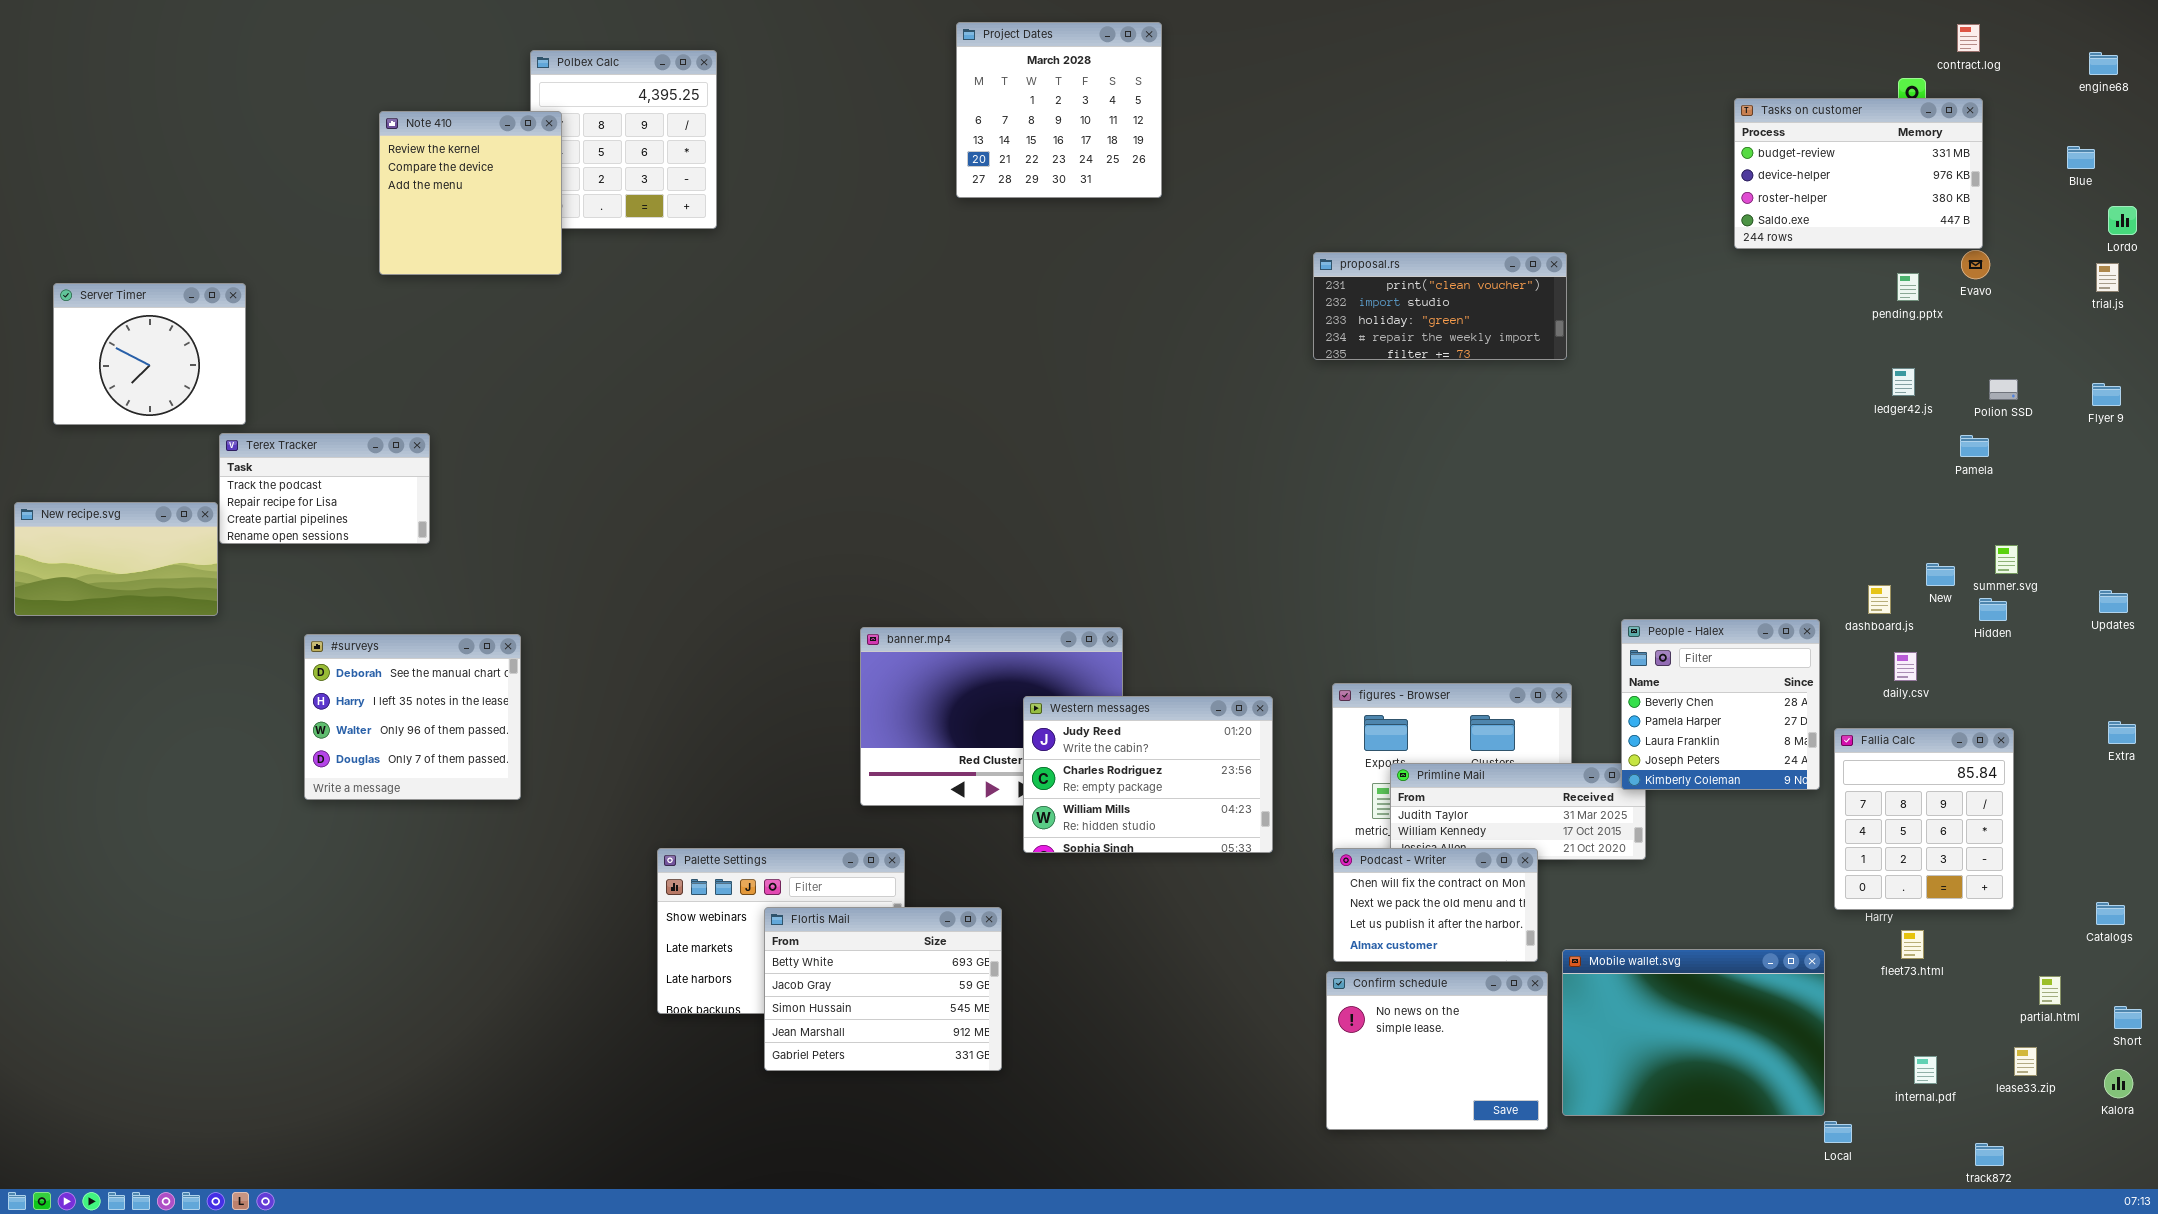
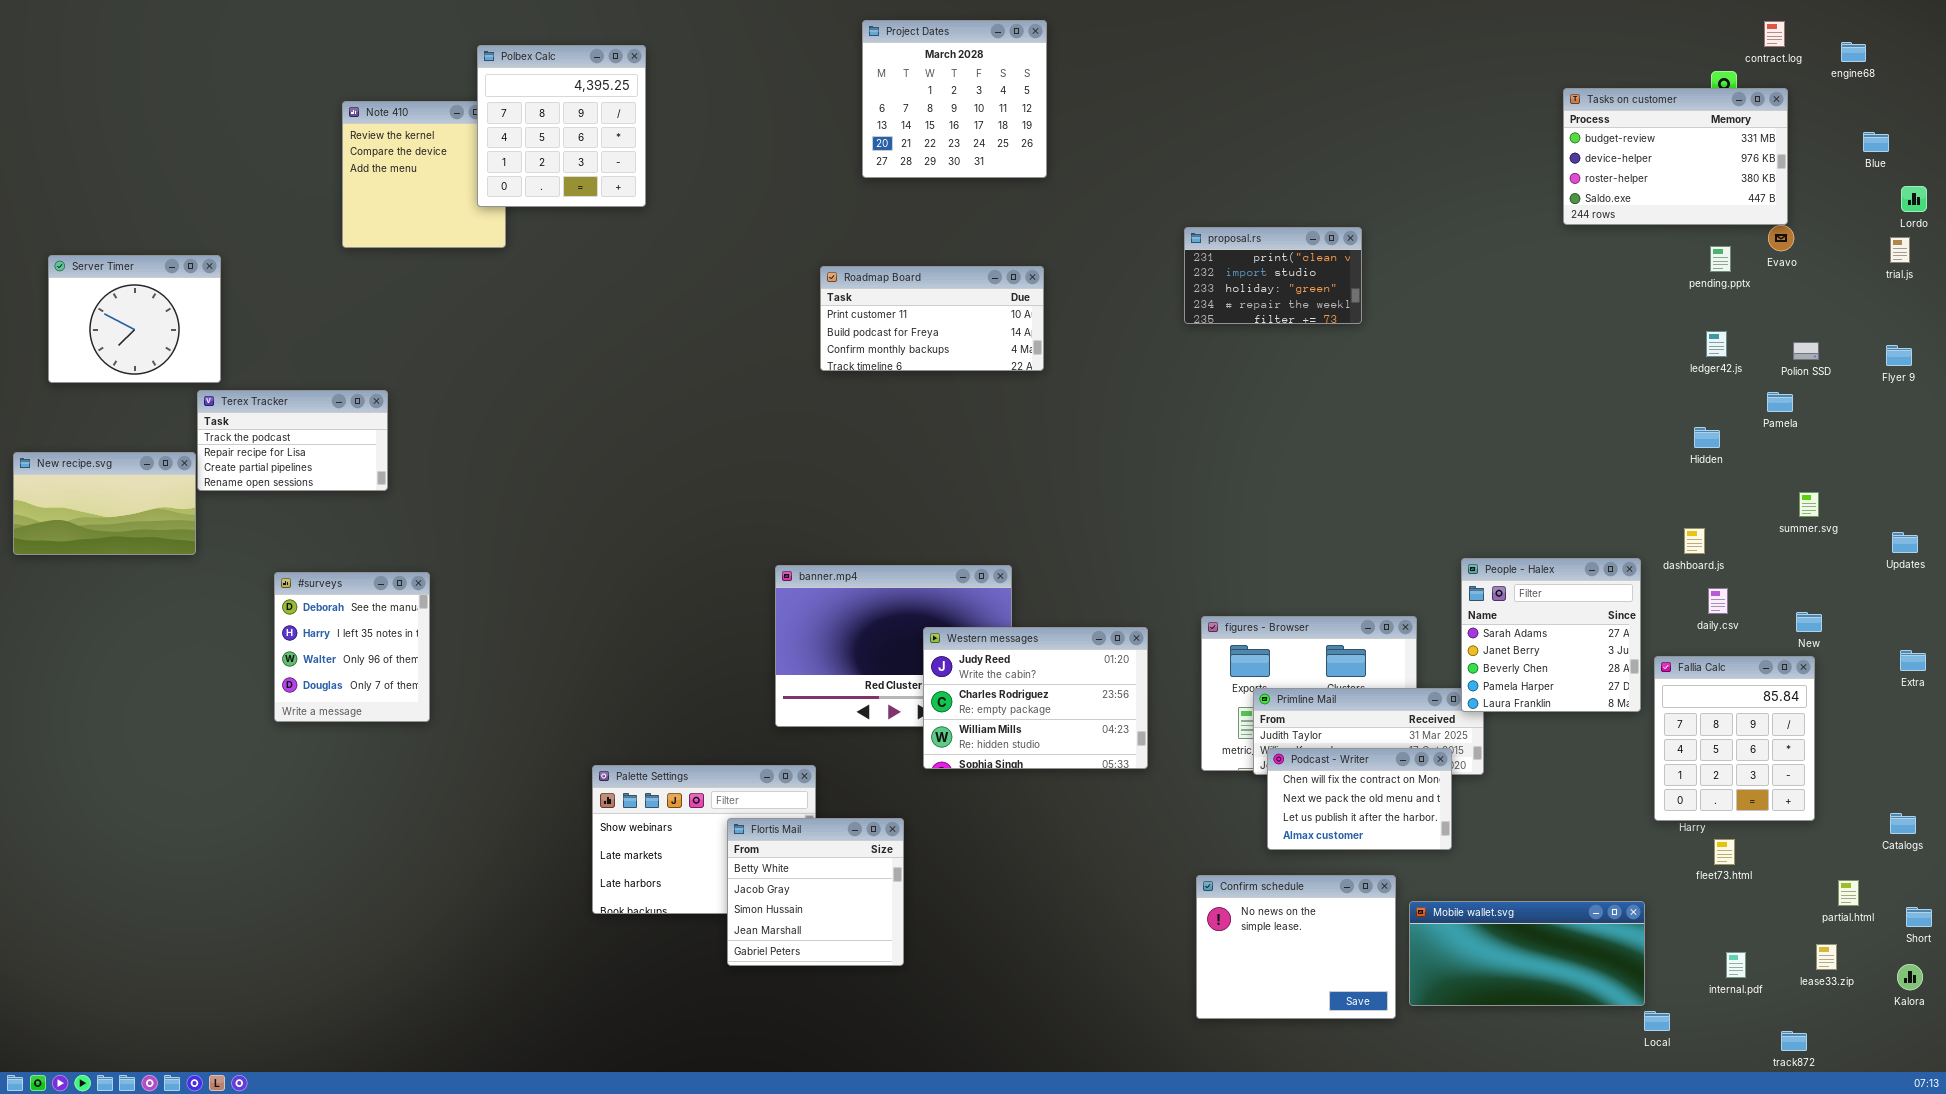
Polbex Calc: [530,50,717,229] -> [477,45,646,207], raised
engine68: [2089,52,2118,75] -> [1841,42,1866,62], moved
proposal.rs: [1313,252,1567,360] -> [1184,227,1362,324], resized
Roadmap Board: none -> [820,266,1044,371], opened
New: [1926,563,1955,586] -> [1796,612,1822,632], moved
Hidden: [1979,598,2007,621] -> [1694,427,1720,448], moved
People - Halex: [1621,619,1820,790] -> [1461,558,1641,712], scrolled up 2 rows
#surveys: [304,634,521,800] -> [274,572,430,722], resized
Podcast - Writer: [1333,848,1538,962] -> [1267,748,1452,850], moved
Flortis Mail: [764,907,1002,1071] -> [727,818,904,966], resized
Mobile wallet.svg: [1562,949,1825,1116] -> [1409,901,1645,1006], resized

